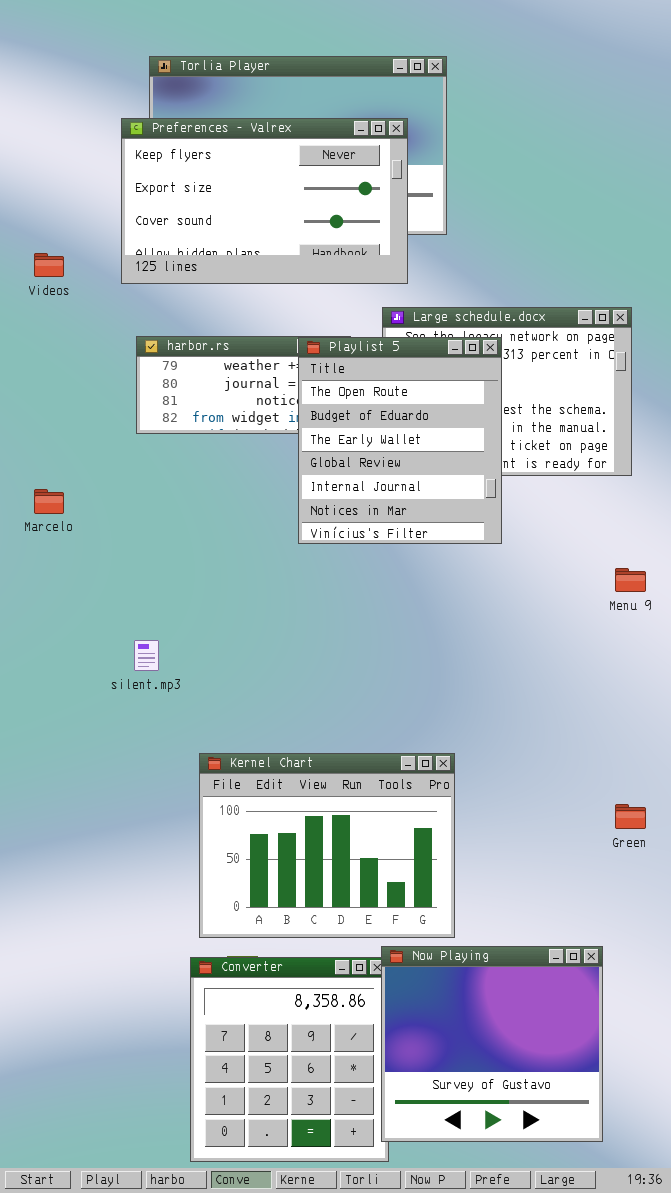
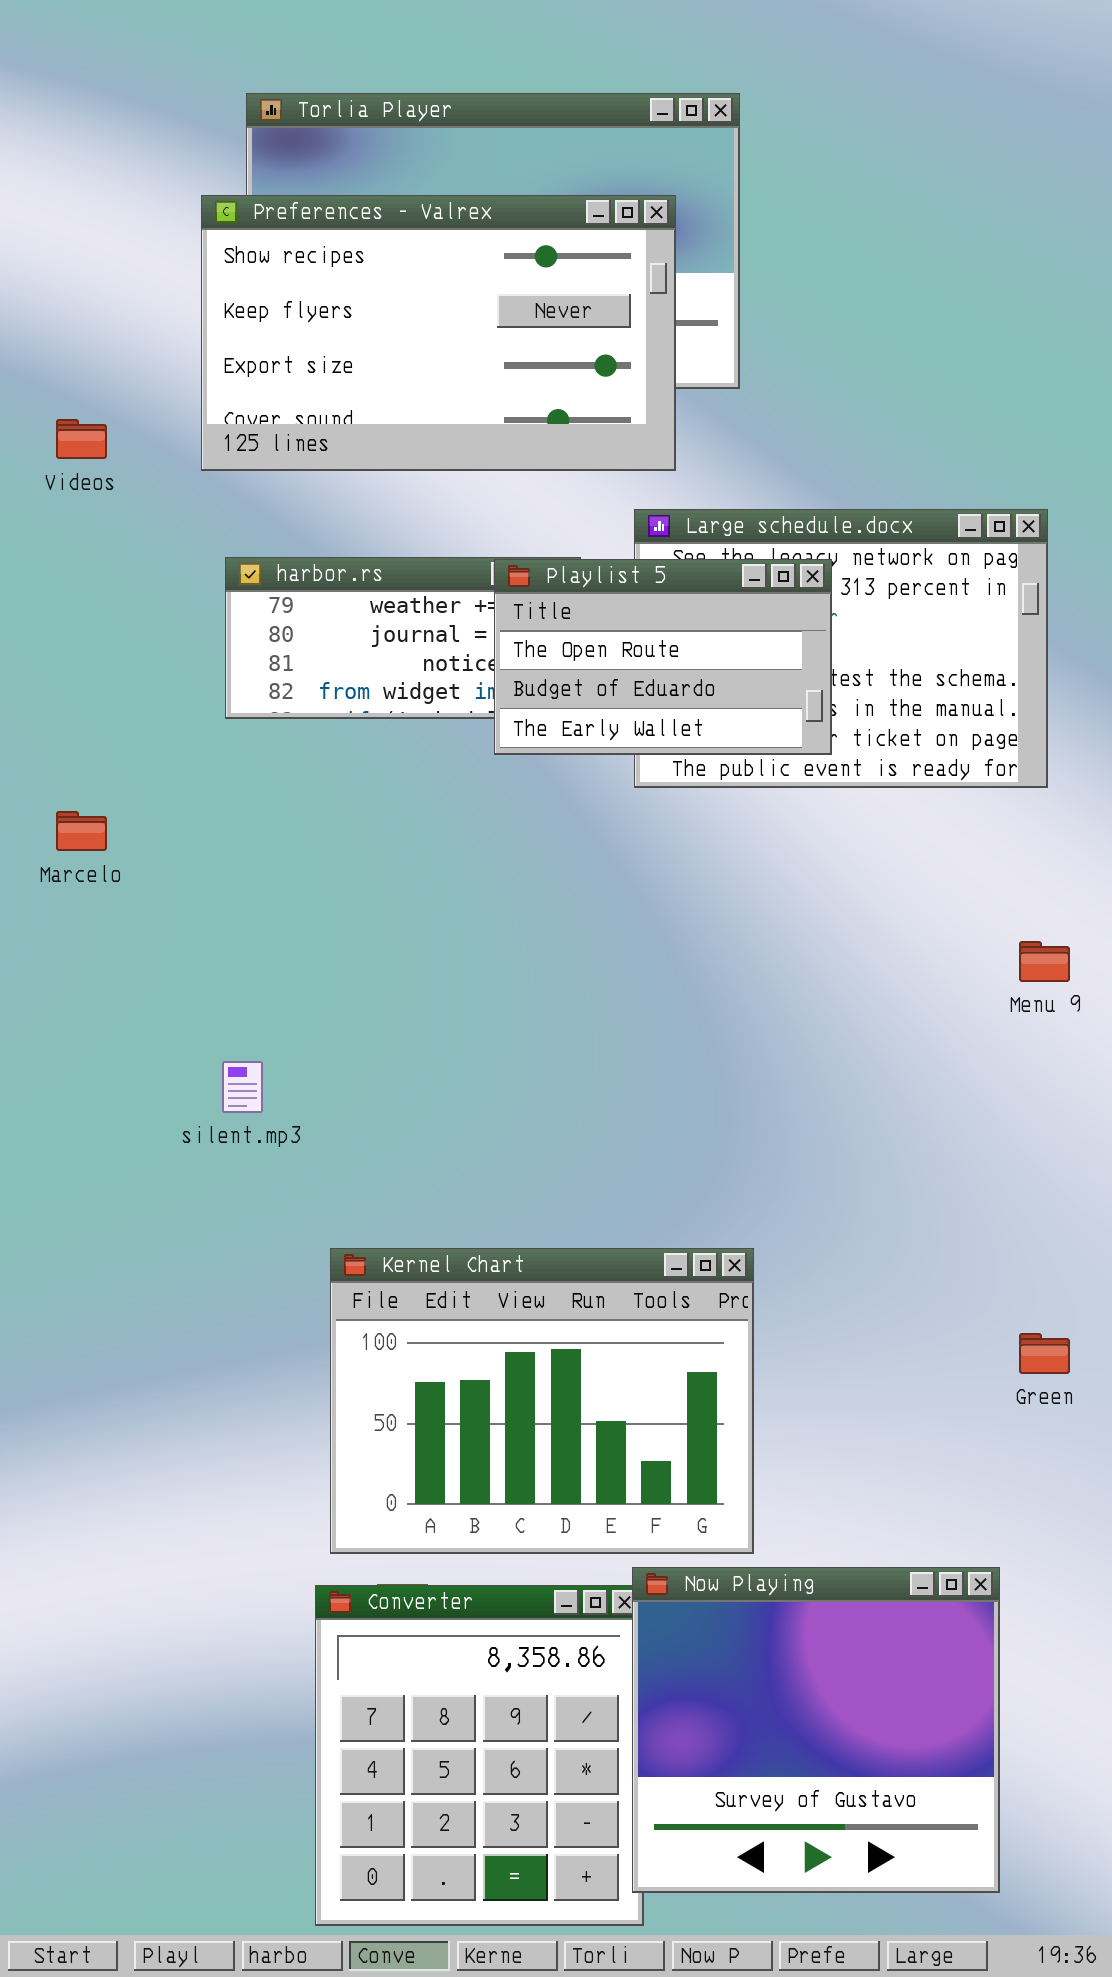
Preferences - Valrex: [121,118,408,284] -> [201,195,676,471], scrolled up 1 row
Playlist 5: [298,337,502,544] -> [494,559,832,755], resized

